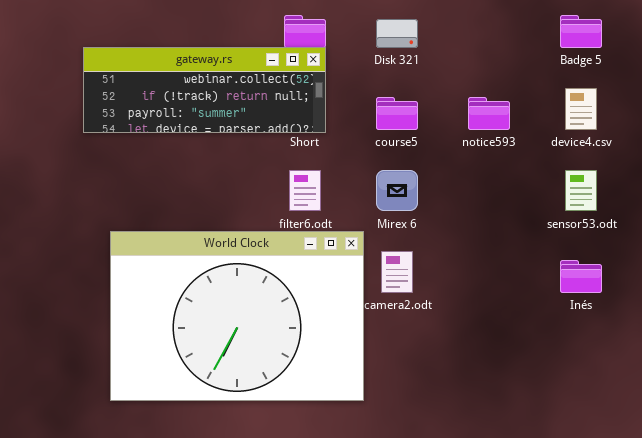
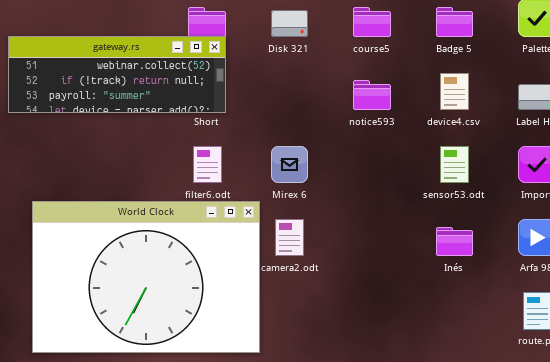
course5: [376,97,418,130] -> [353,7,391,37], moved

